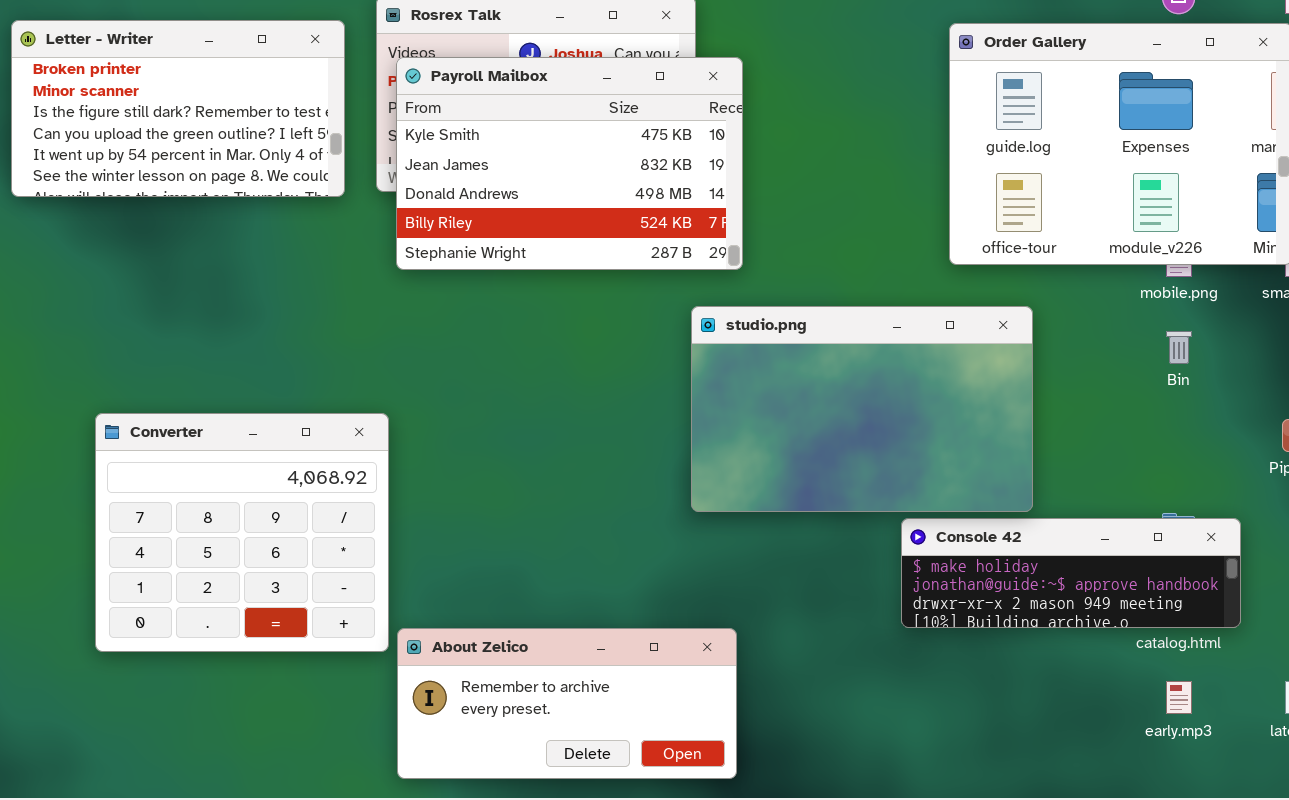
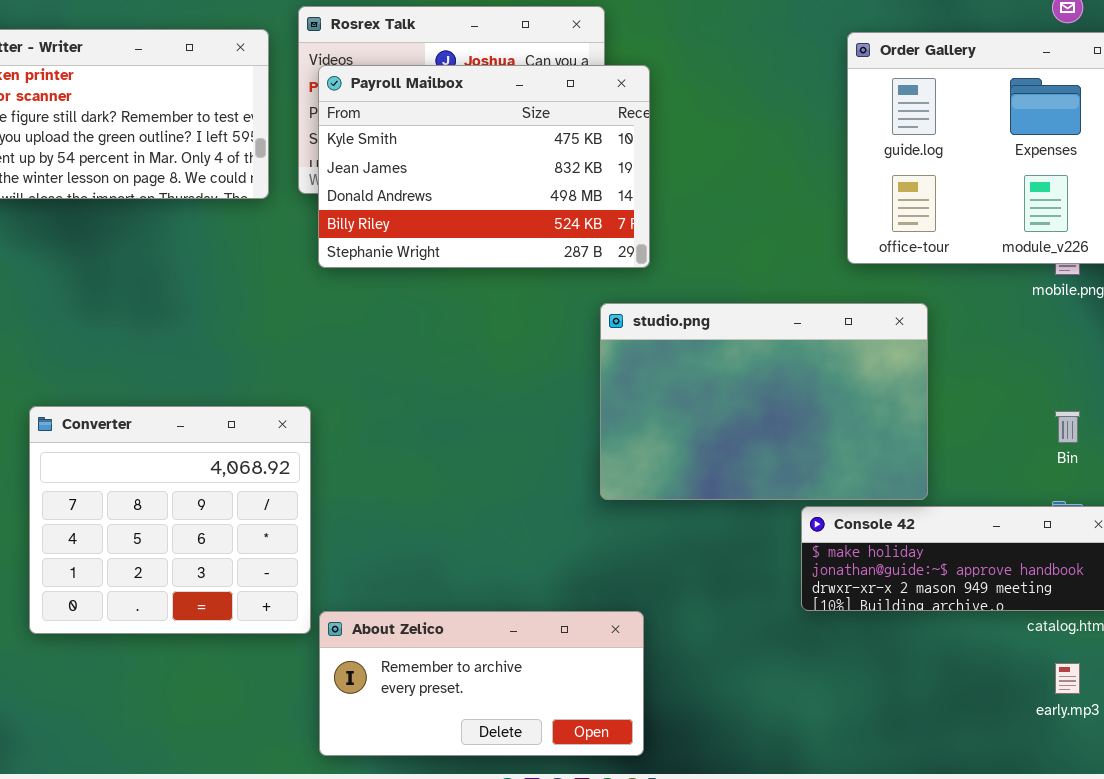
Bin: [1166,331,1192,364] -> [1055,411,1080,443], moved

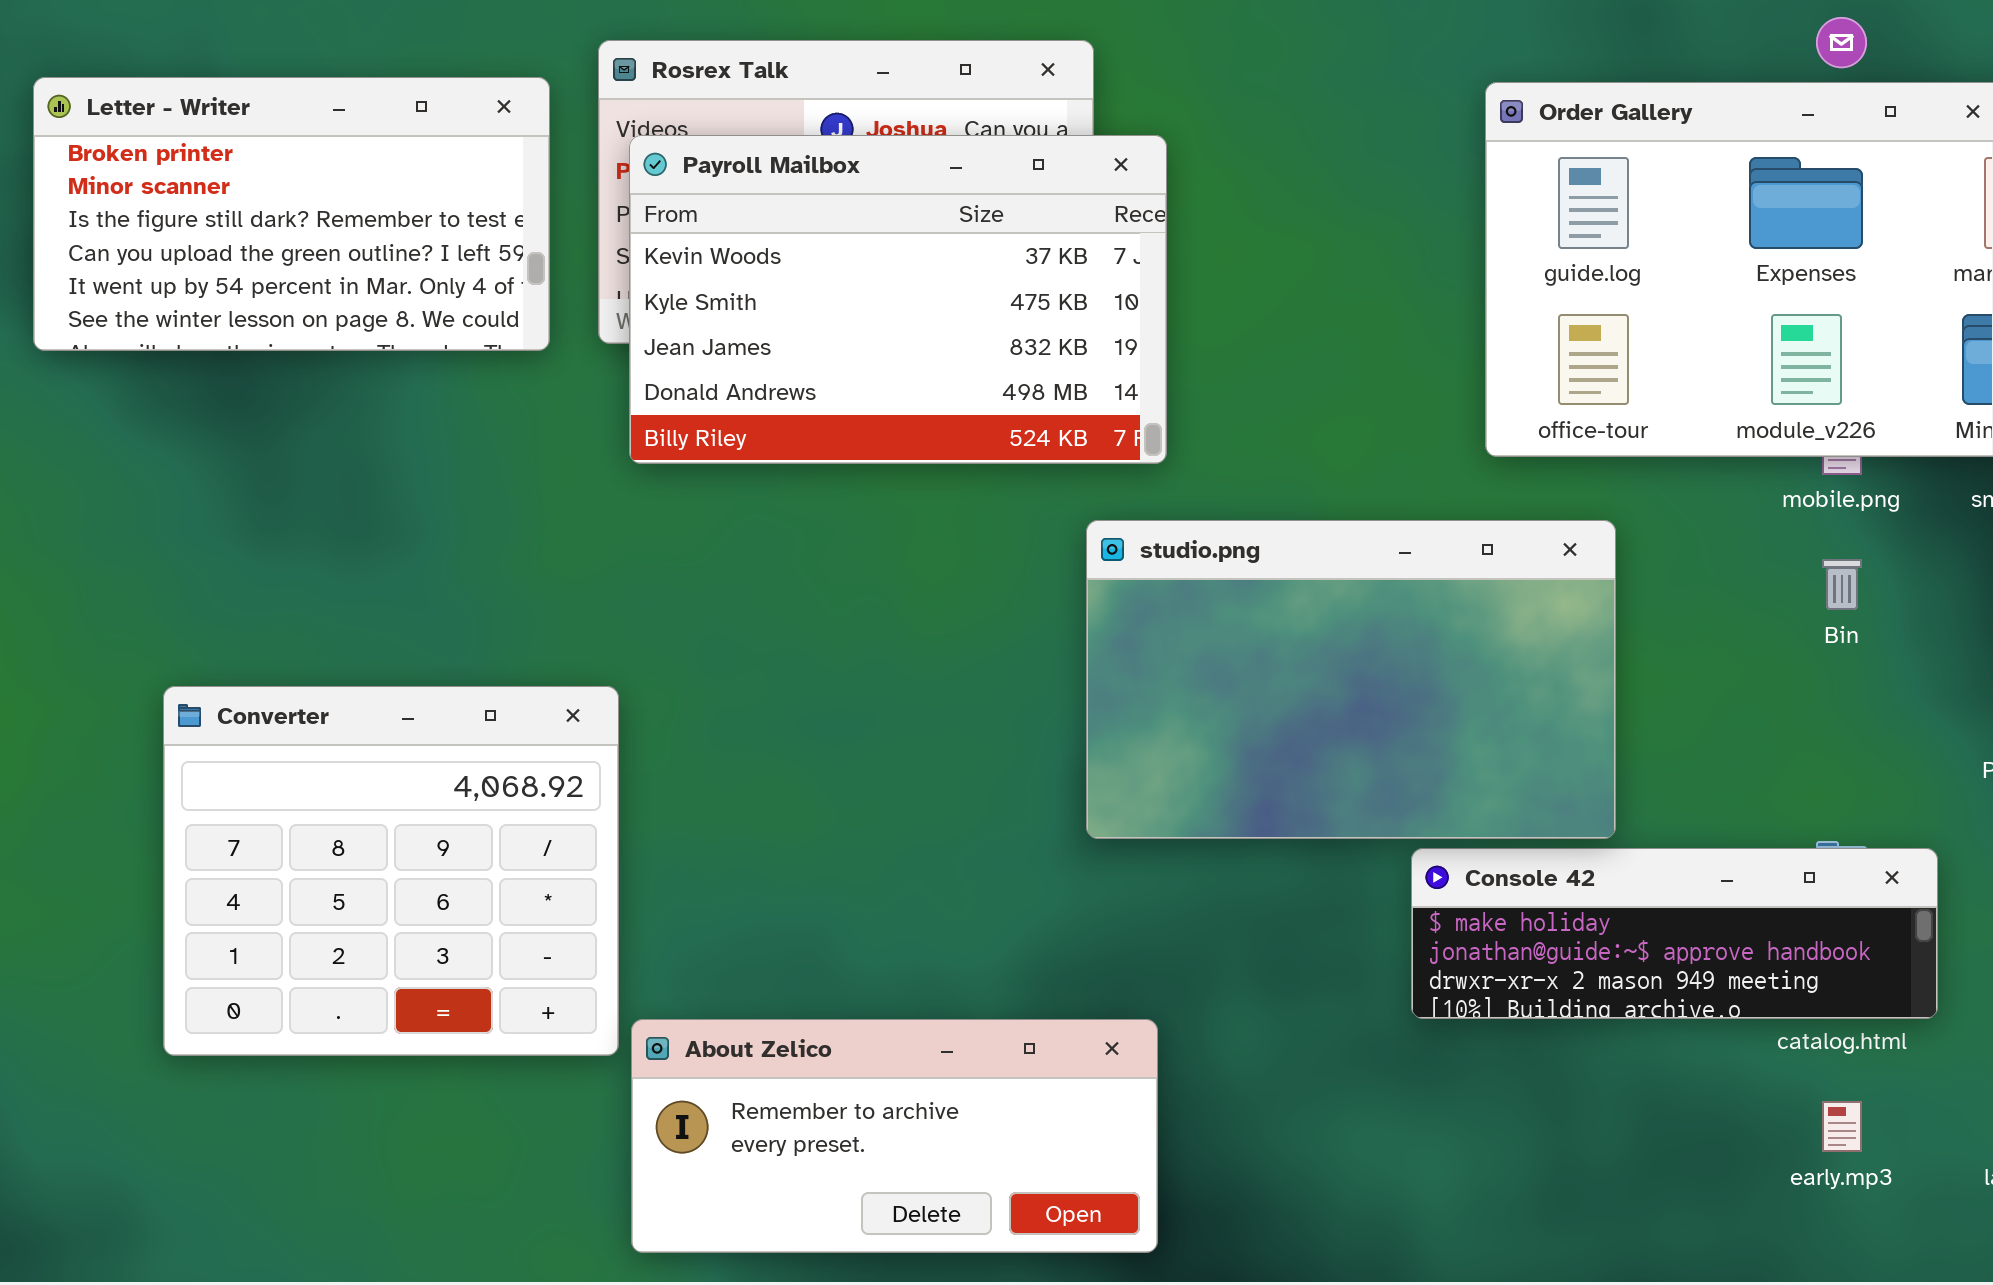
Payroll Mailbox: [318,65,650,268] -> [629,135,1167,464], scrolled up 1 row
Bin: [1055,411,1080,443] -> [1822,559,1862,610], moved

